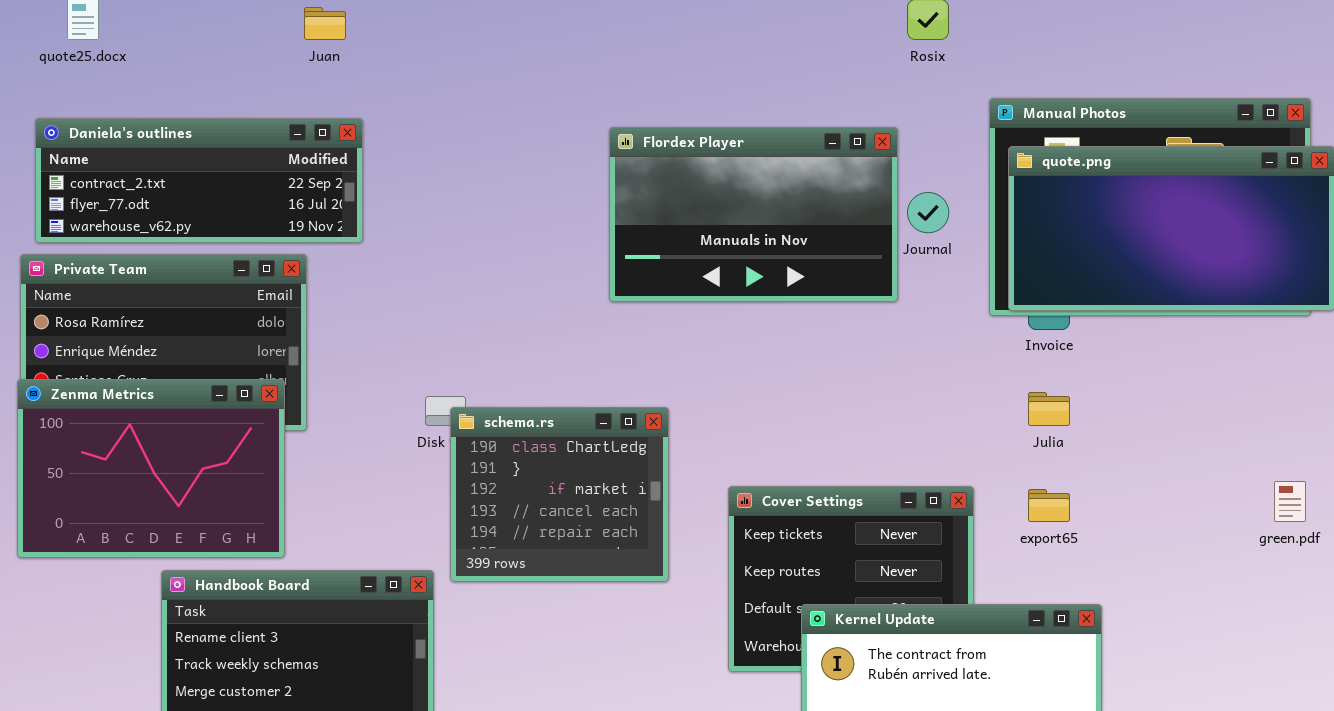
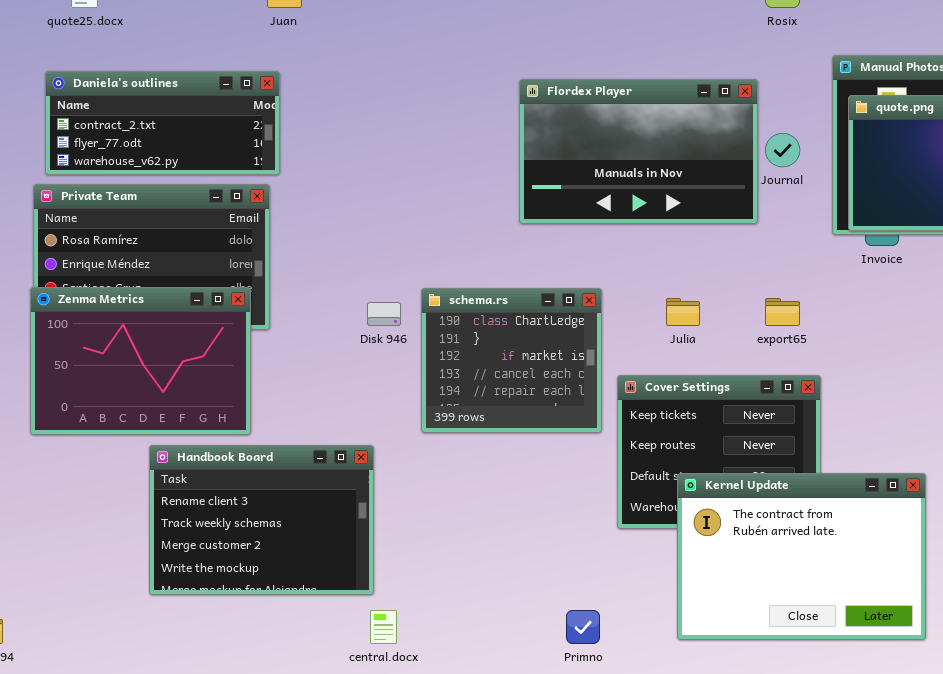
Daniela's outlines: [35,118,363,243] -> [45,71,280,175], resized
Julia: [1028,392,1070,426] -> [666,298,700,326], moved
schema.rs: [450,407,669,582] -> [421,288,602,433], moved
export65: [1028,489,1070,522] -> [765,298,800,326], moved

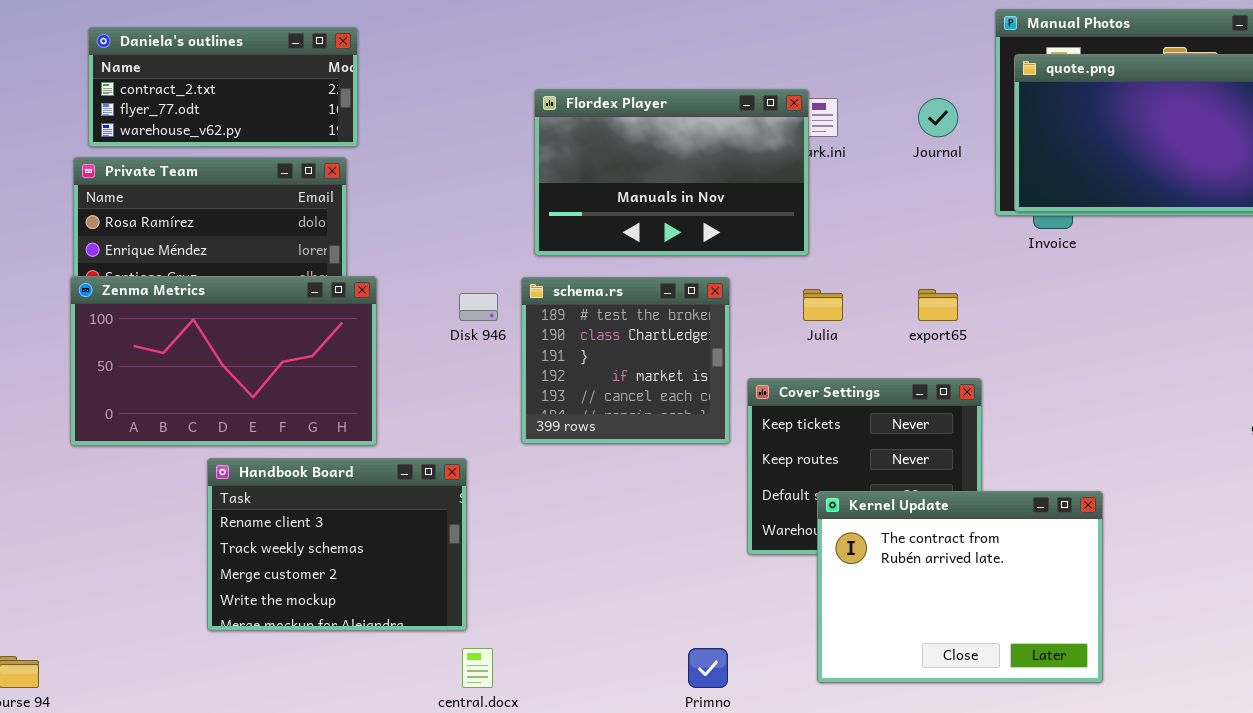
Flordex Player: [519,79,758,224] -> [534,89,809,256], moved
Zenma Metrics: [30,287,251,435] -> [70,276,377,446], resized
schema.rs: [421,288,602,433] -> [521,277,730,444], scrolled up 1 row

